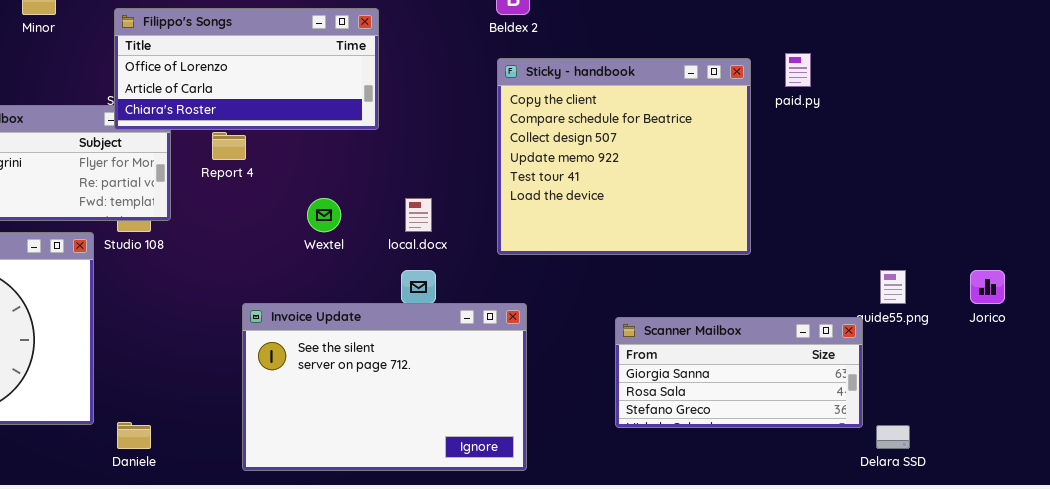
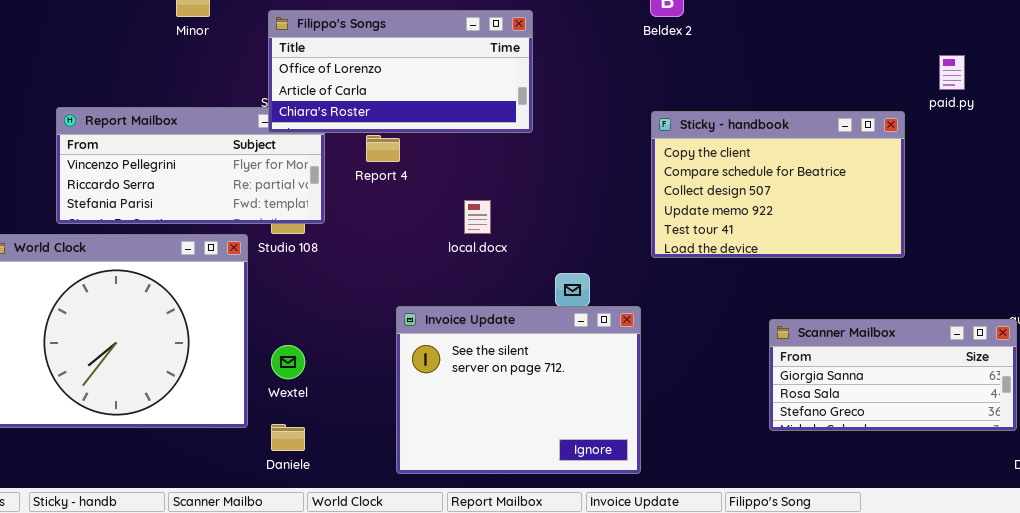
Sticky - handbook: [497,58,751,255] -> [651,111,905,258], resized
Wextel: [307,198,341,232] -> [271,345,305,379], moved
local.docx: [405,198,432,232] -> [464,200,491,234], moved
Invoice Update: [242,303,527,471] -> [396,306,641,474], resized

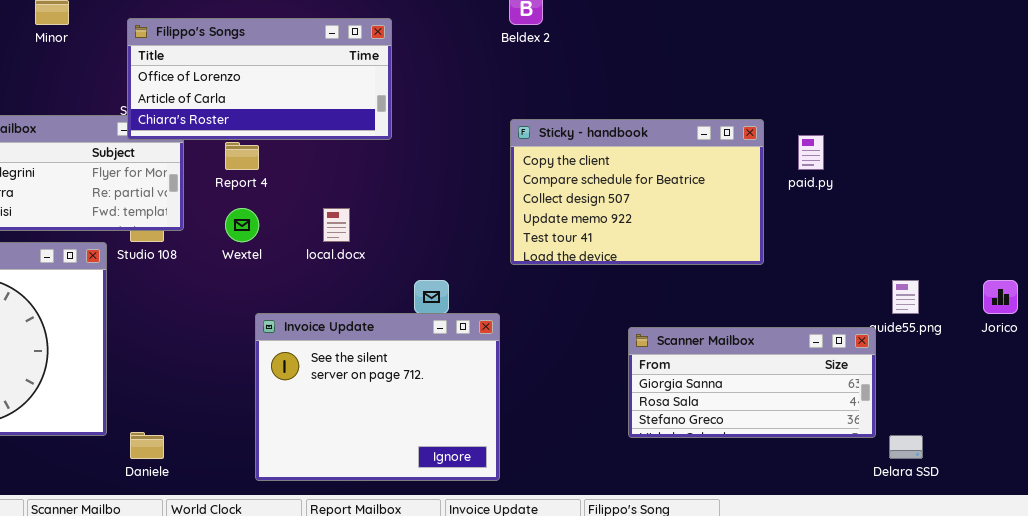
paid.py: [939,55,965,90] -> [798,135,824,170], moved
Wextel: [271,345,305,379] -> [225,208,259,242], moved

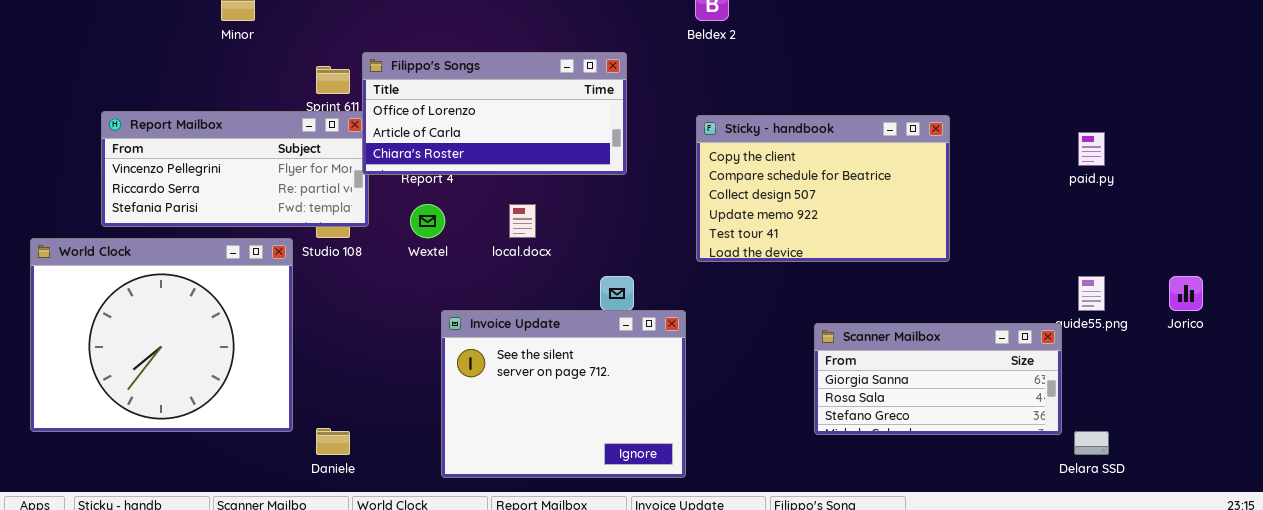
Filippo's Songs: [127,18,392,140] -> [362,52,627,175], moved
paid.py: [798,135,824,170] -> [1078,132,1105,166], moved

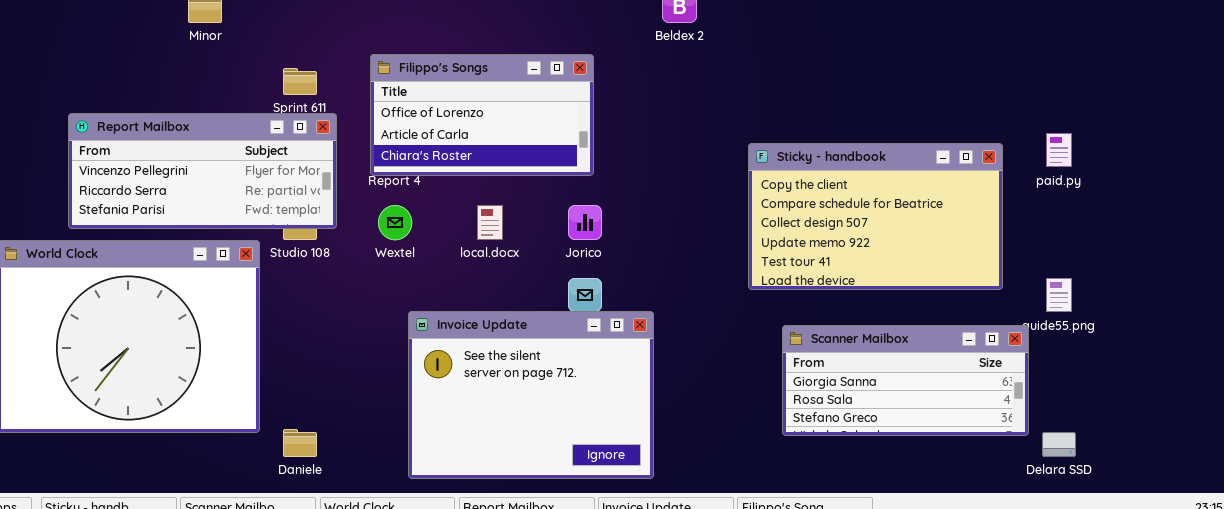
Filippo's Songs: [362,52,627,175] -> [370,54,594,176], resized
Sticky - handbook: [696,115,950,262] -> [748,143,1003,290], moved
Jorico: [1169,276,1203,311] -> [568,205,602,240], moved

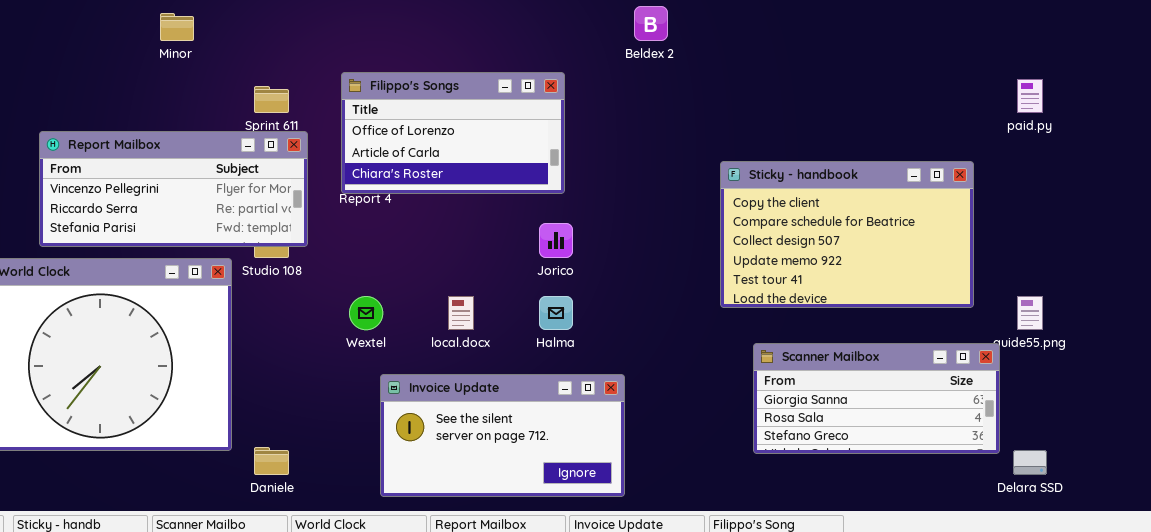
paid.py: [1046,133,1072,167] -> [1017,79,1043,113], moved
Wextel: [378,205,412,240] -> [349,296,383,330], moved
local.docx: [477,205,503,240] -> [448,296,474,330], moved
Invoice Update: [408,311,654,479] -> [380,374,625,497], resized

